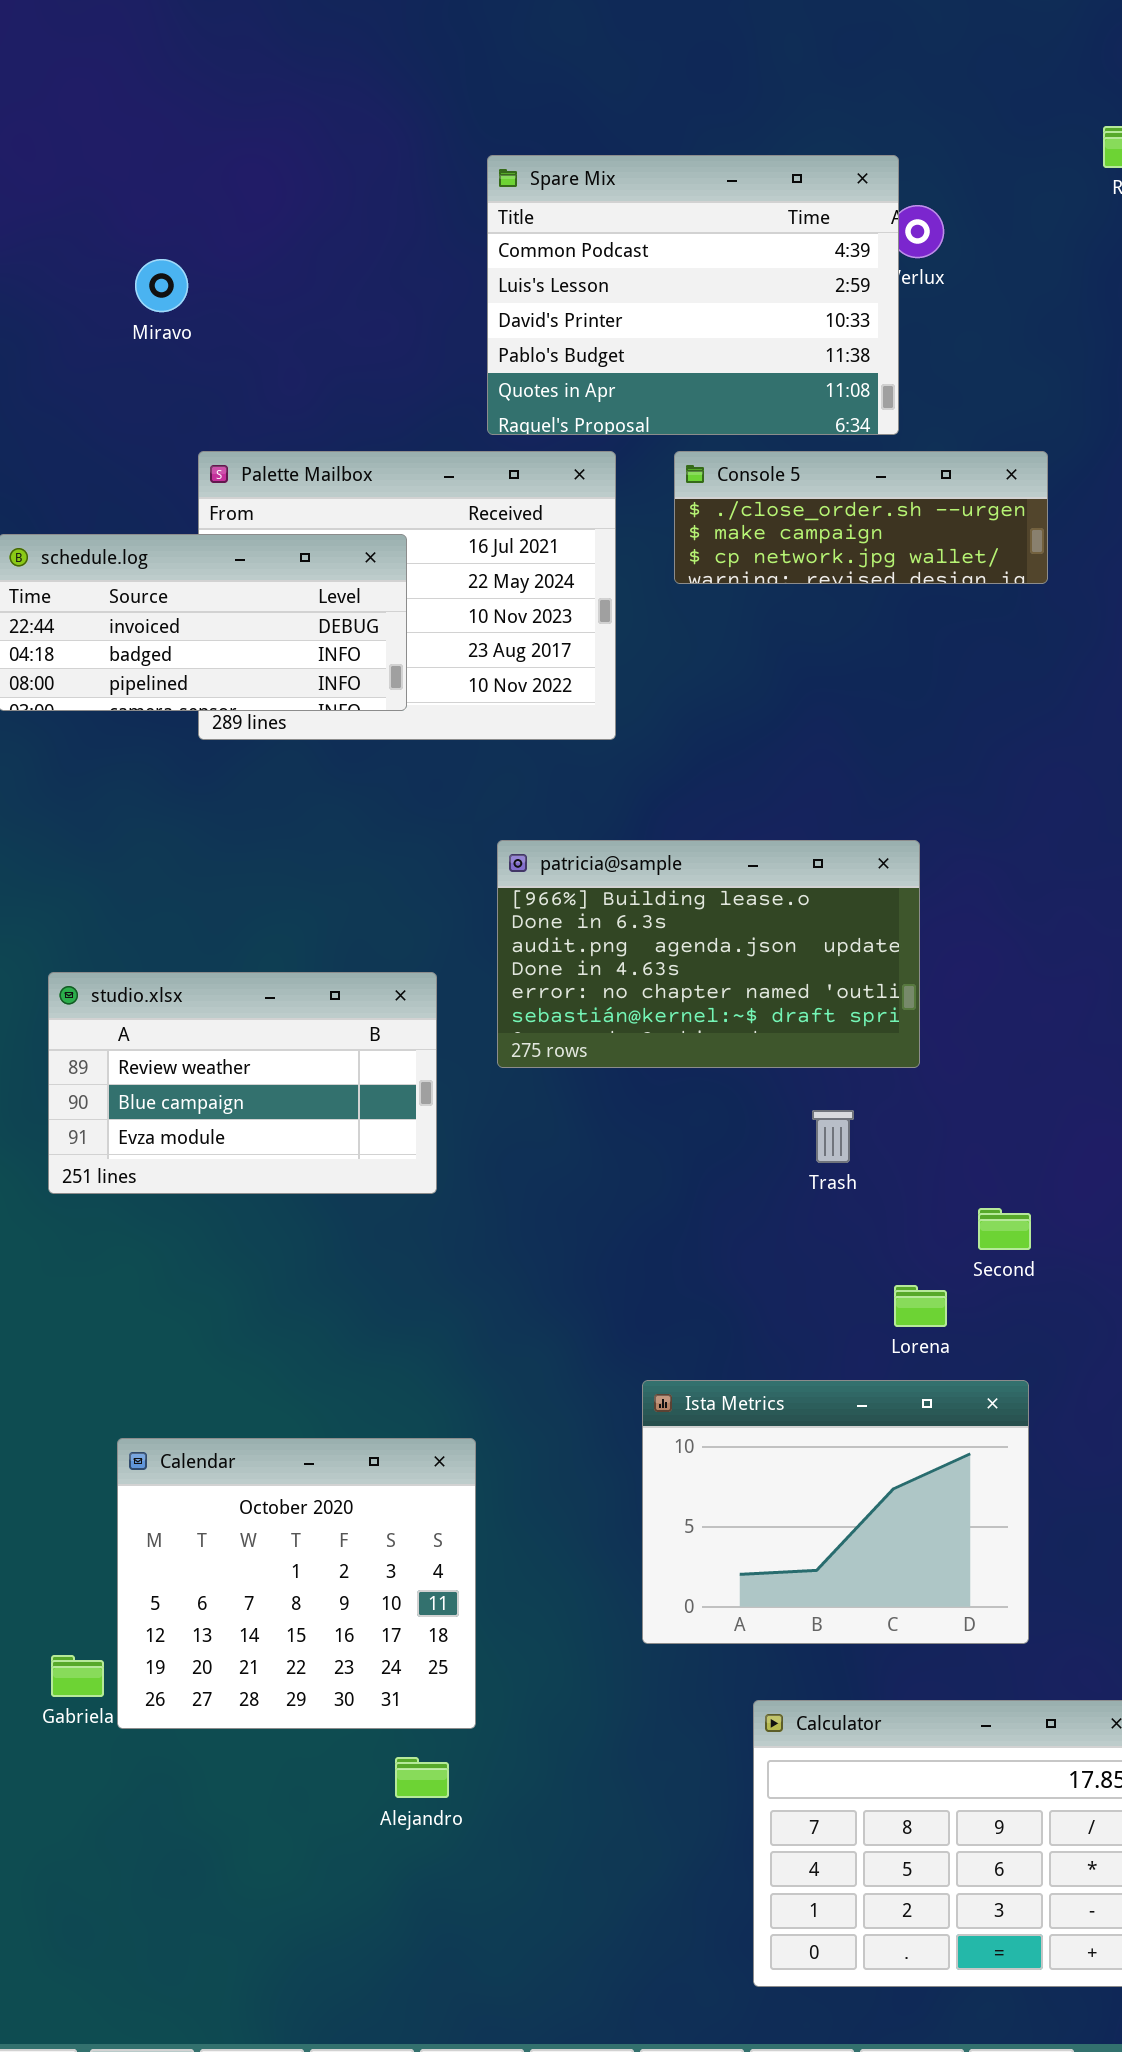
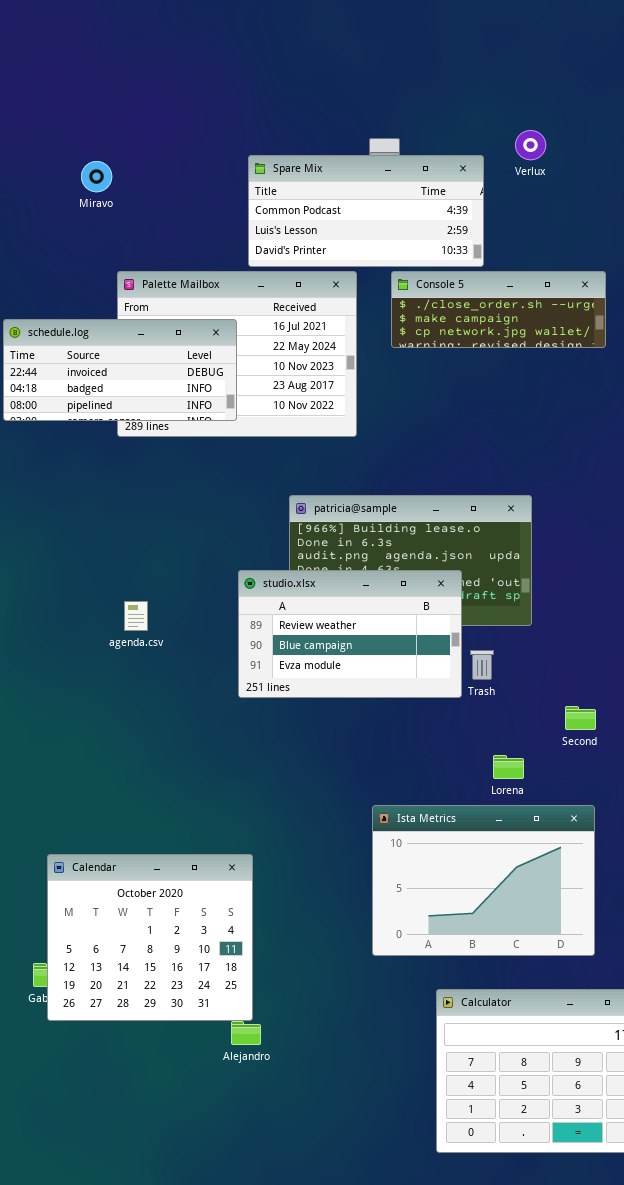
Spare Mix: [487,155,899,435] -> [248,155,484,267], moved, resized
studio.xlsx: [48,972,437,1194] -> [238,570,462,698], moved
Lorena: [894,1285,947,1327] -> [493,755,524,779], moved
Calendar: [117,1438,476,1729] -> [47,854,253,1021], moved

